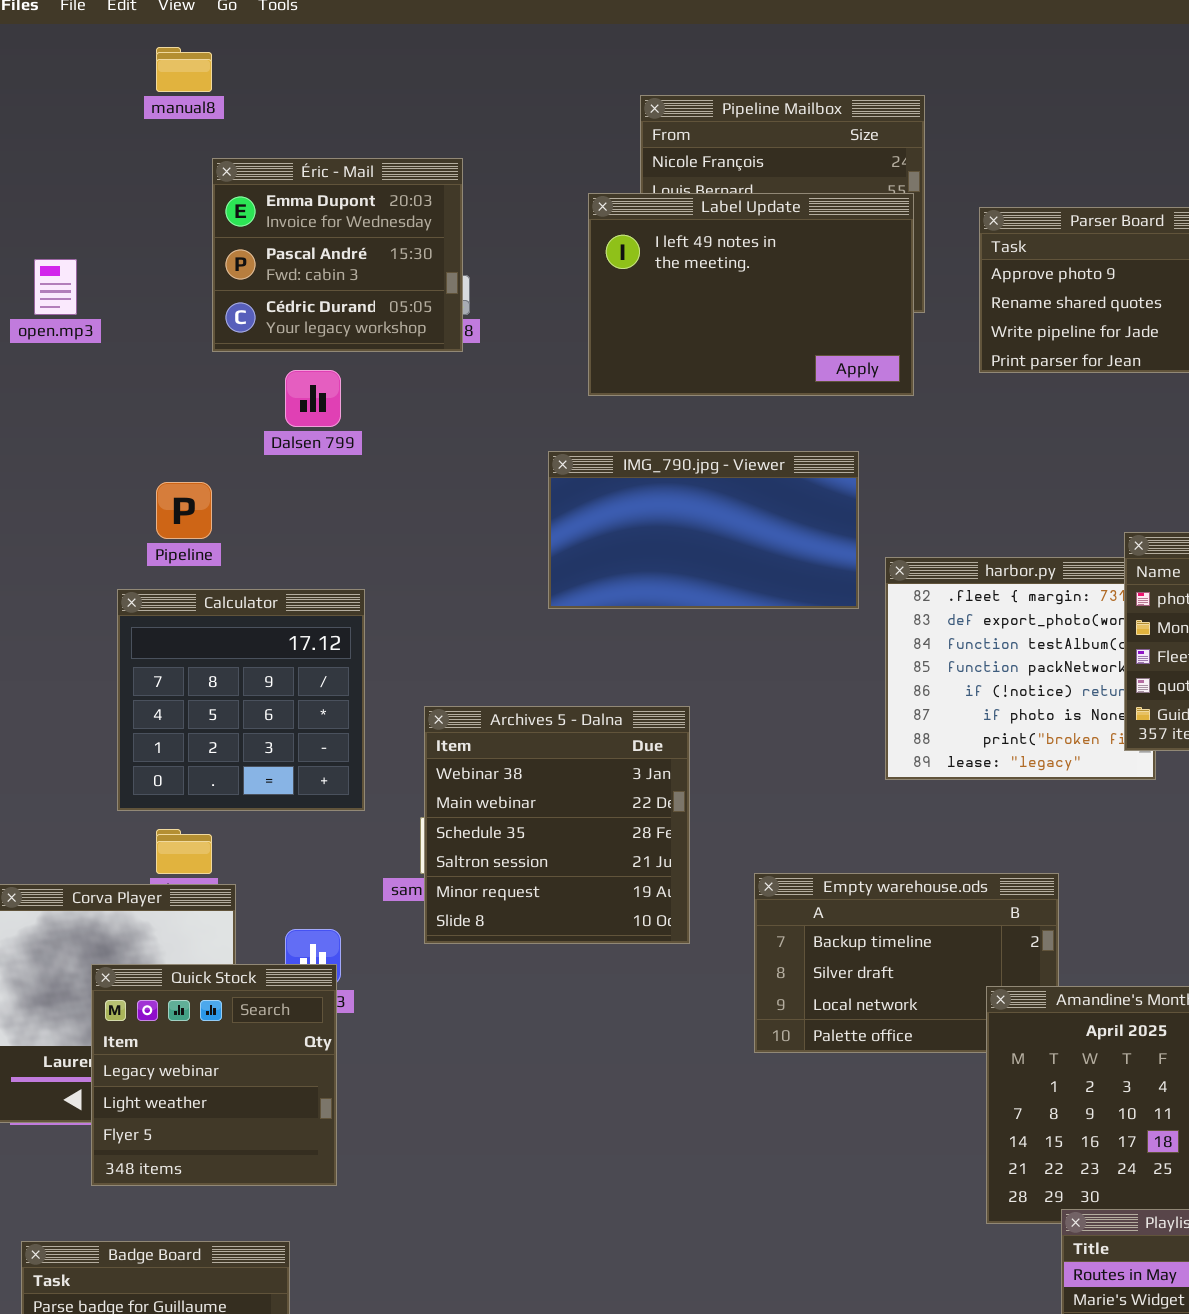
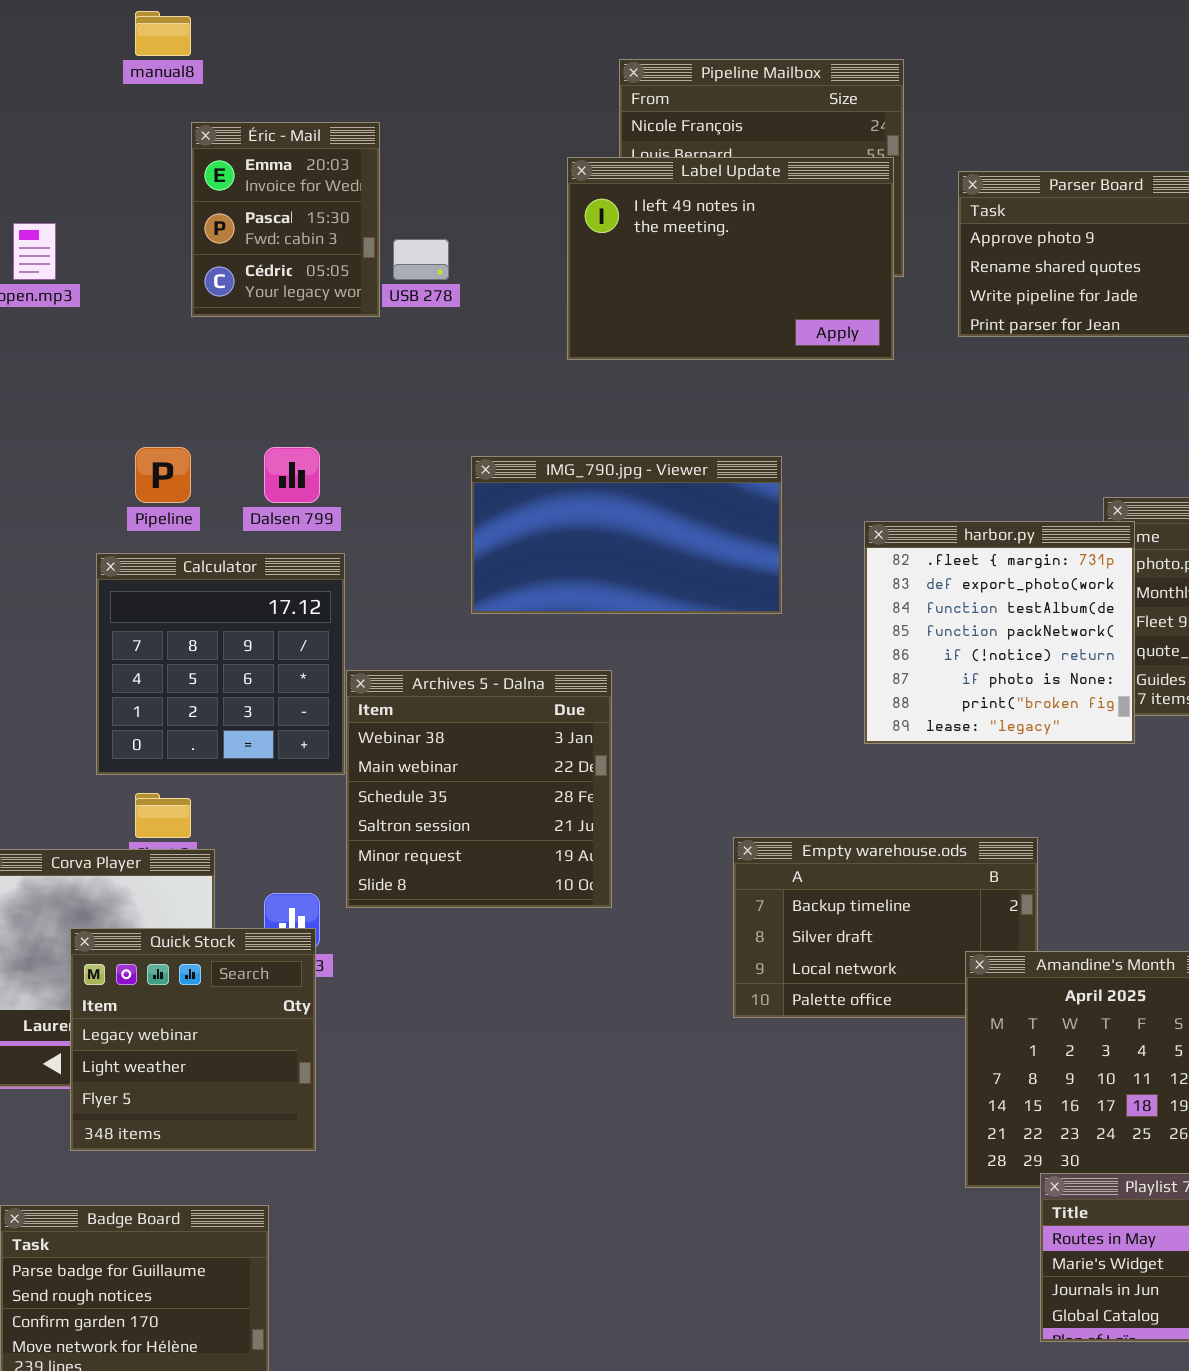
Éric - Mail: [212,158,463,352] -> [191,122,380,317], resized
Dalsen 799: [285,370,341,427] -> [264,447,320,503], moved
IMG_790.jpg - Viewer: [548,451,859,609] -> [471,456,782,614], moved
harbor.py: [885,557,1156,780] -> [864,521,1135,744], raised
Archives 5 - Dalna: [424,706,690,944] -> [346,670,612,908], moved

